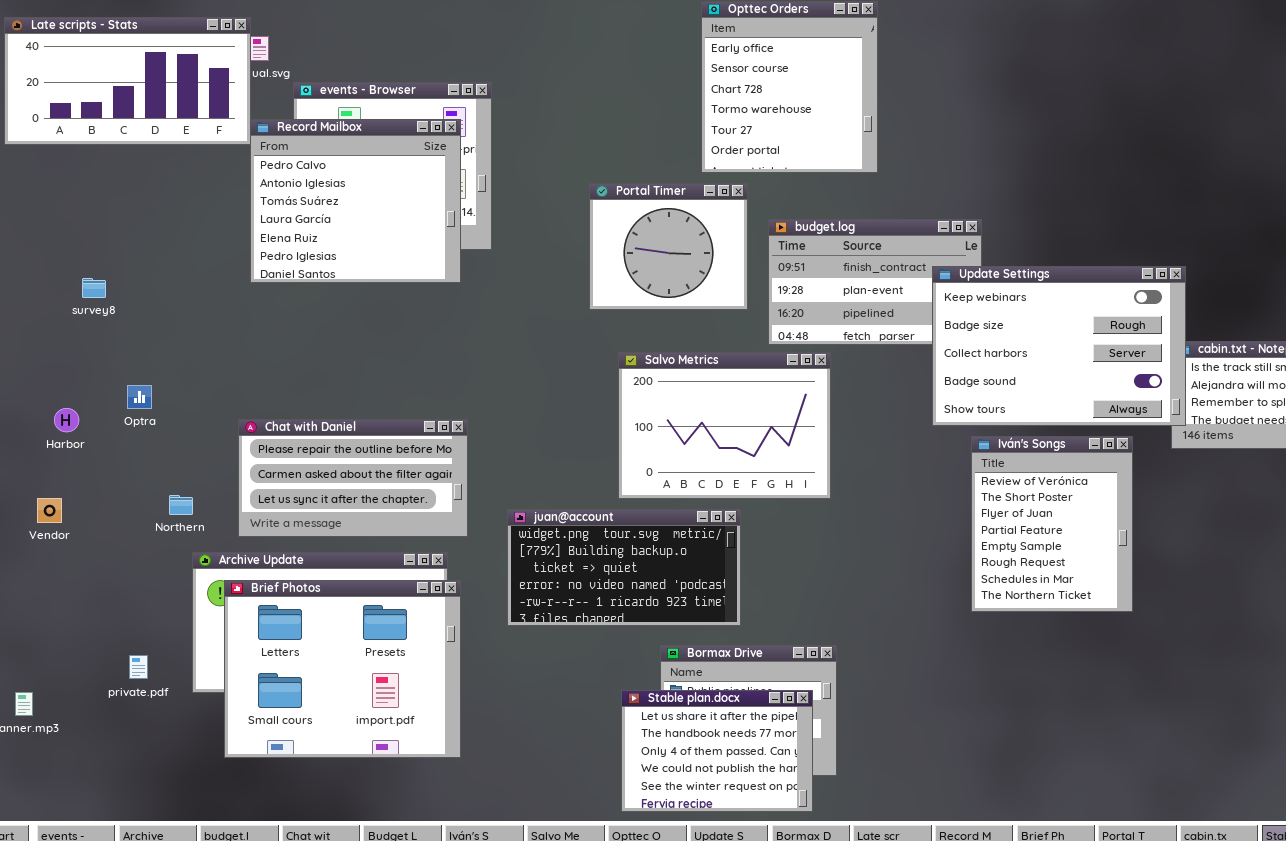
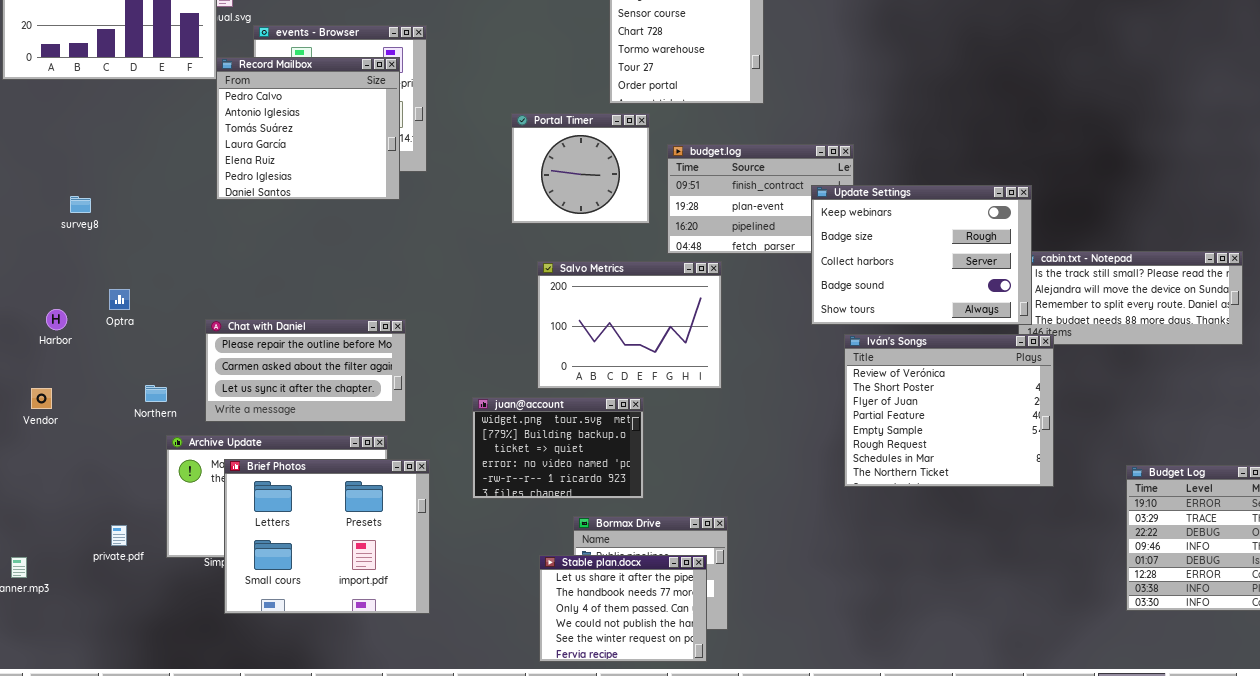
Iván's Songs: [971,436,1133,612] -> [844,334,1054,487], resized
juan@account: [507,509,741,626] -> [472,397,644,499], resized
Brief Photos: [224,580,461,758] -> [224,459,430,614], moved

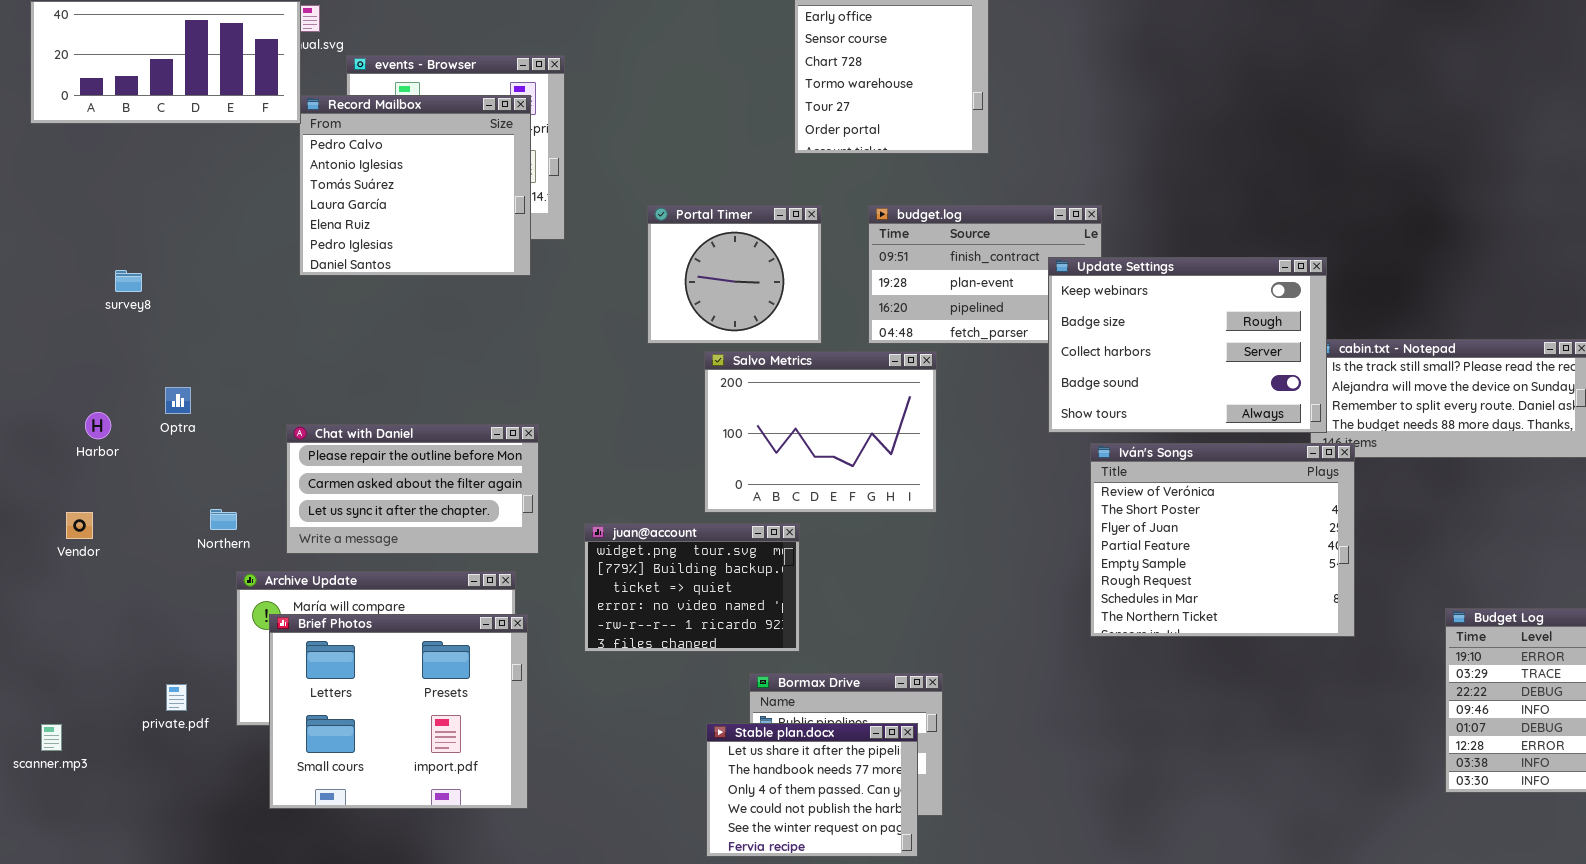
Portal Timer: [511,113,650,224] -> [647,205,822,344], moved
juan@account: [472,397,644,499] -> [584,523,800,652], moved
Brief Photos: [224,459,430,614] -> [269,614,528,809], moved

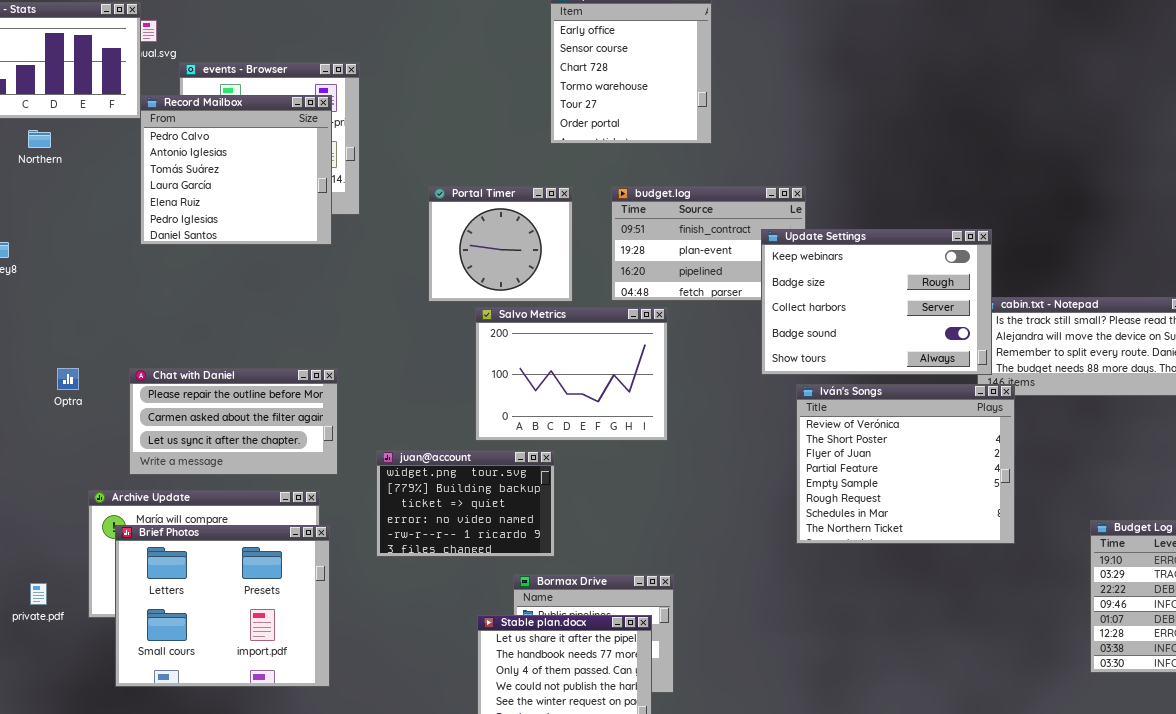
Optra: [165,387,191,414] -> [57,368,79,390], moved
Northern: [210,509,237,530] -> [28,130,51,148], moved

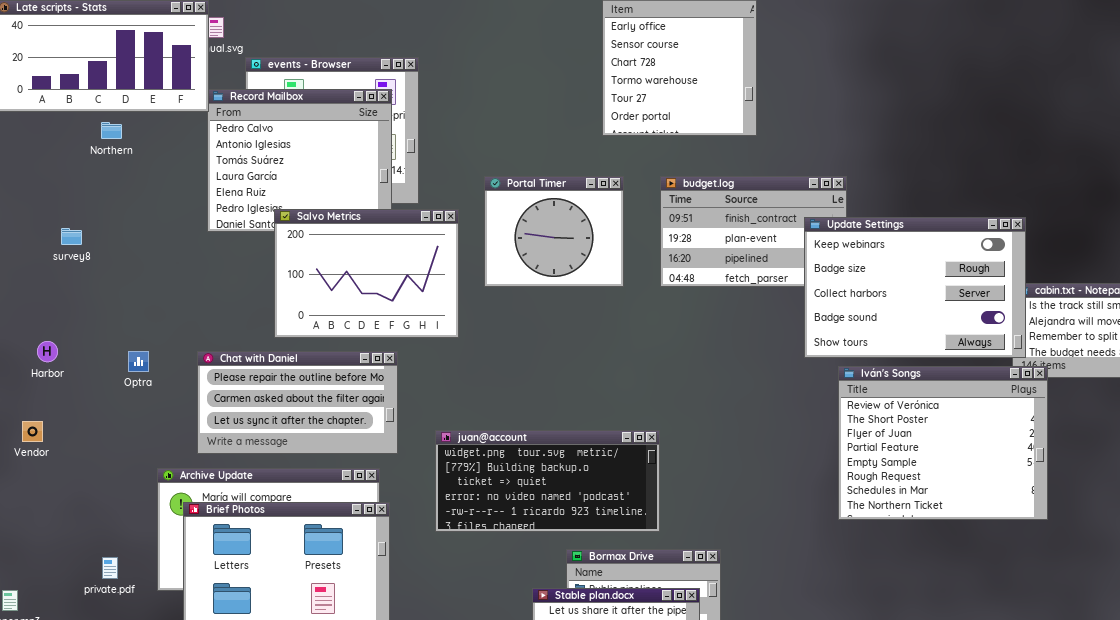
Salvo Metrics: [475,307,668,441] -> [274,209,459,338], moved
juan@account: [376,450,555,557] -> [435,430,660,532], resized

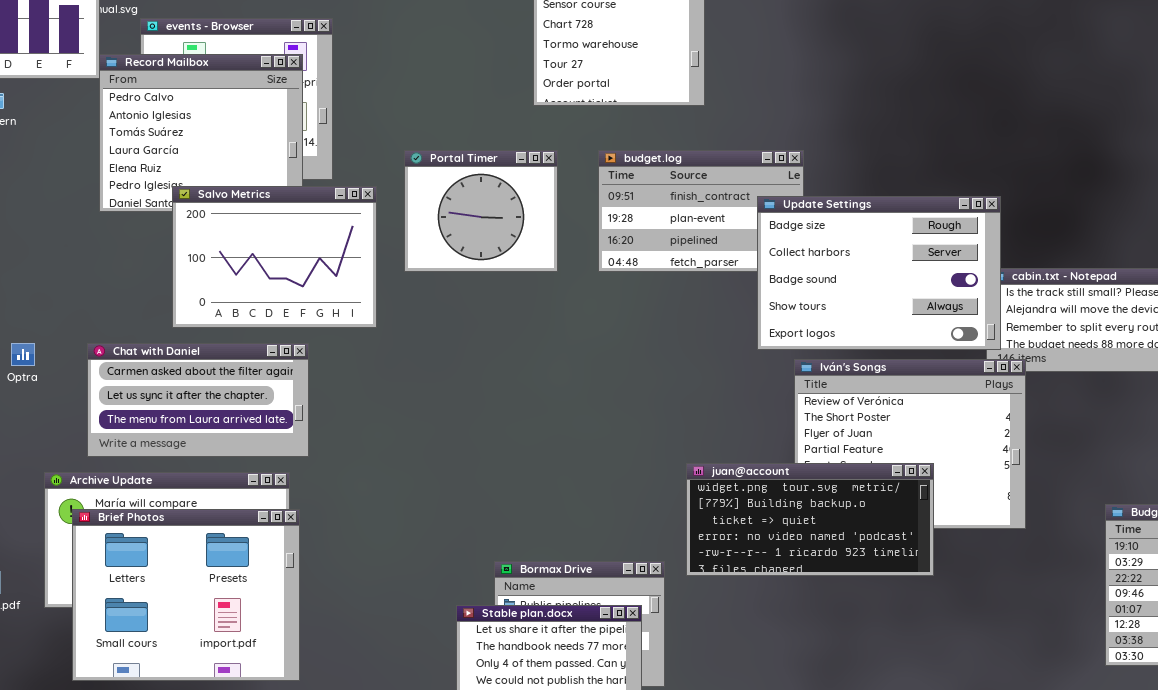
Update Settings: [804,217,1026,358] -> [757,196,1001,350], scrolled down 1 row
Chat with Daniel: [197,351,398,454] -> [87,343,309,457], scrolled down 1 row
juan@account: [435,430,660,532] -> [686,463,934,576], moved

